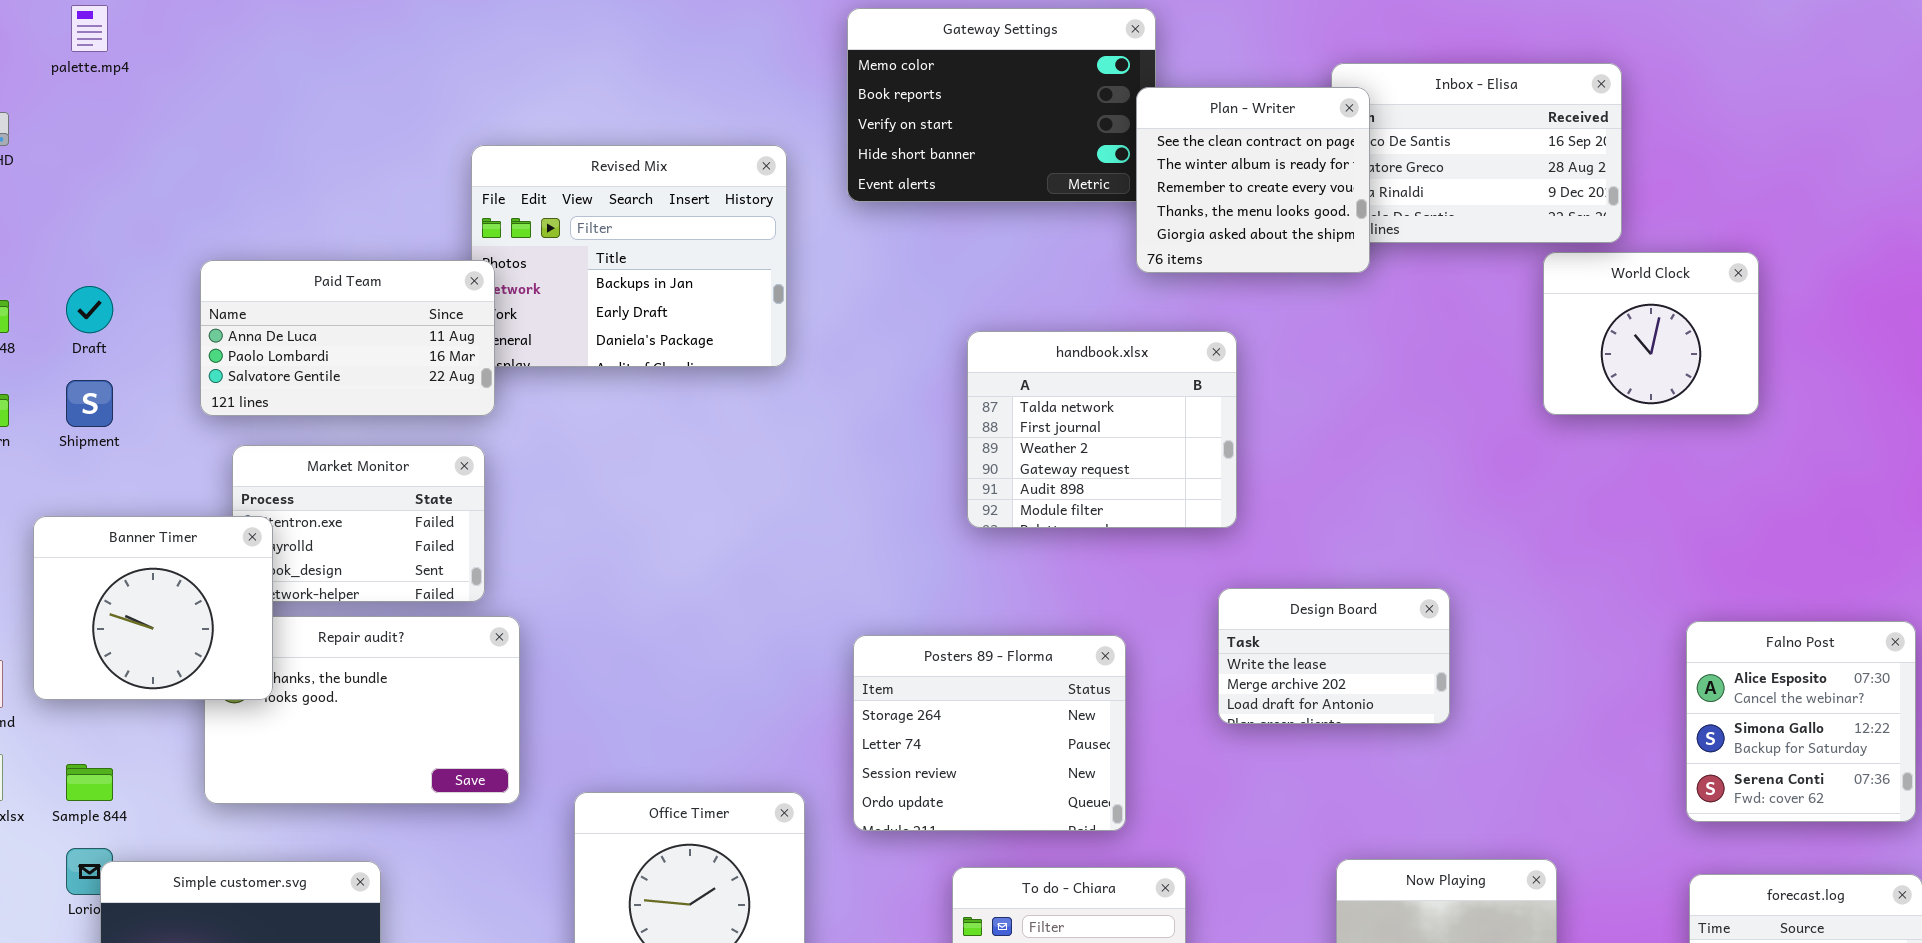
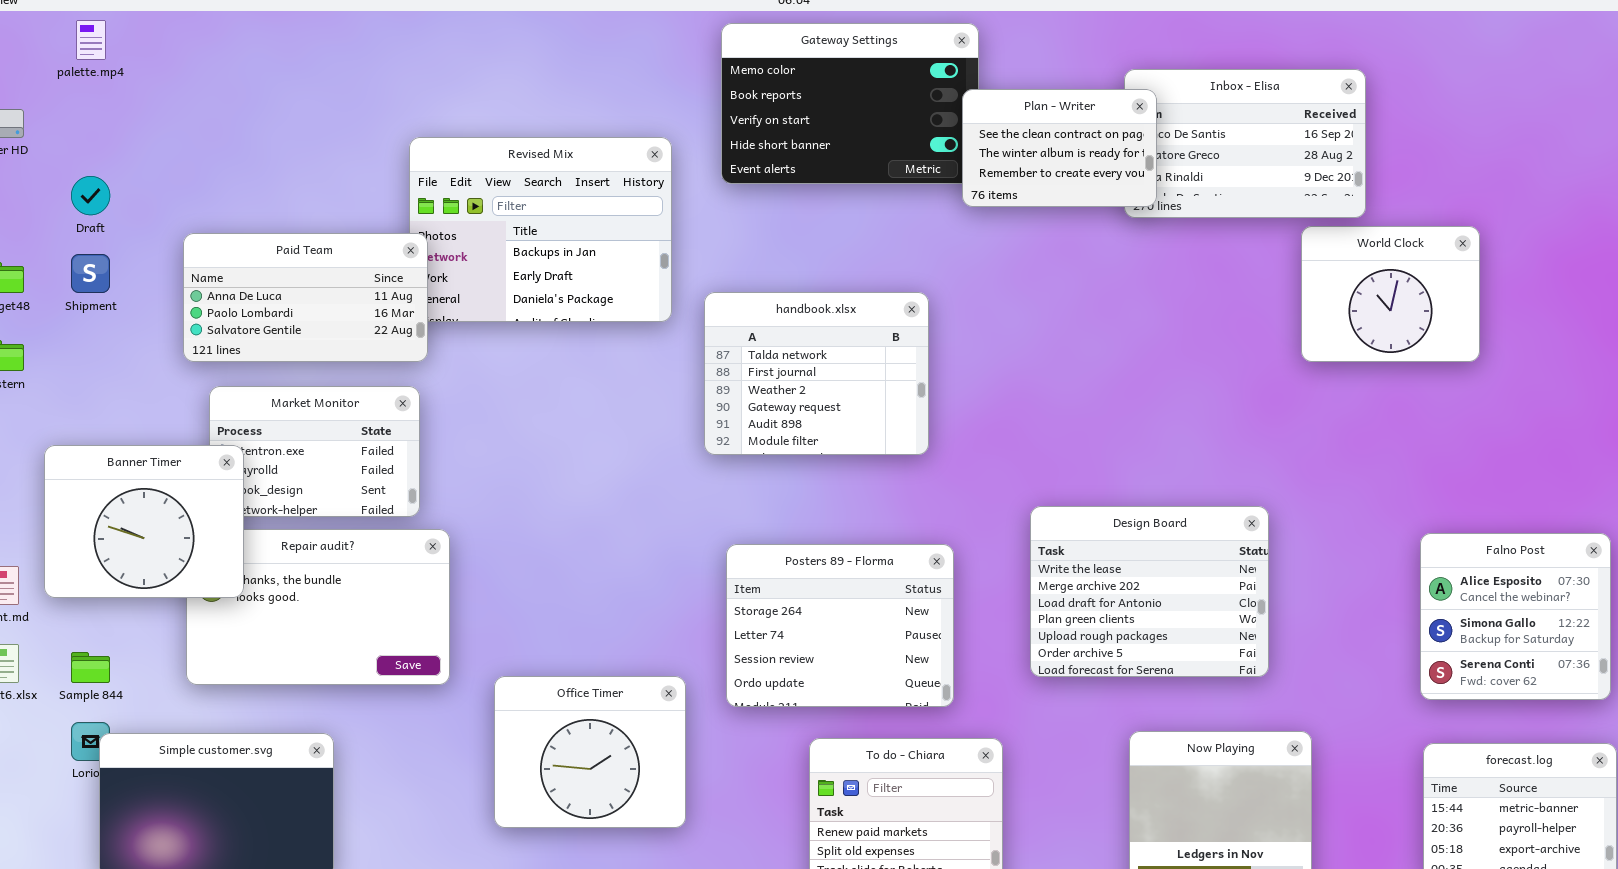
Plan - Writer: [1136,87,1370,273] -> [962,89,1157,207], resized
Draft: [66,286,113,333] -> [71,176,110,215], moved
handbook.xlsx: [967,331,1237,528] -> [704,292,929,455], moved
Shipment: [66,380,113,427] -> [71,254,110,293], moved
Design Board: [1218,588,1450,724] -> [1030,506,1269,677], resized

